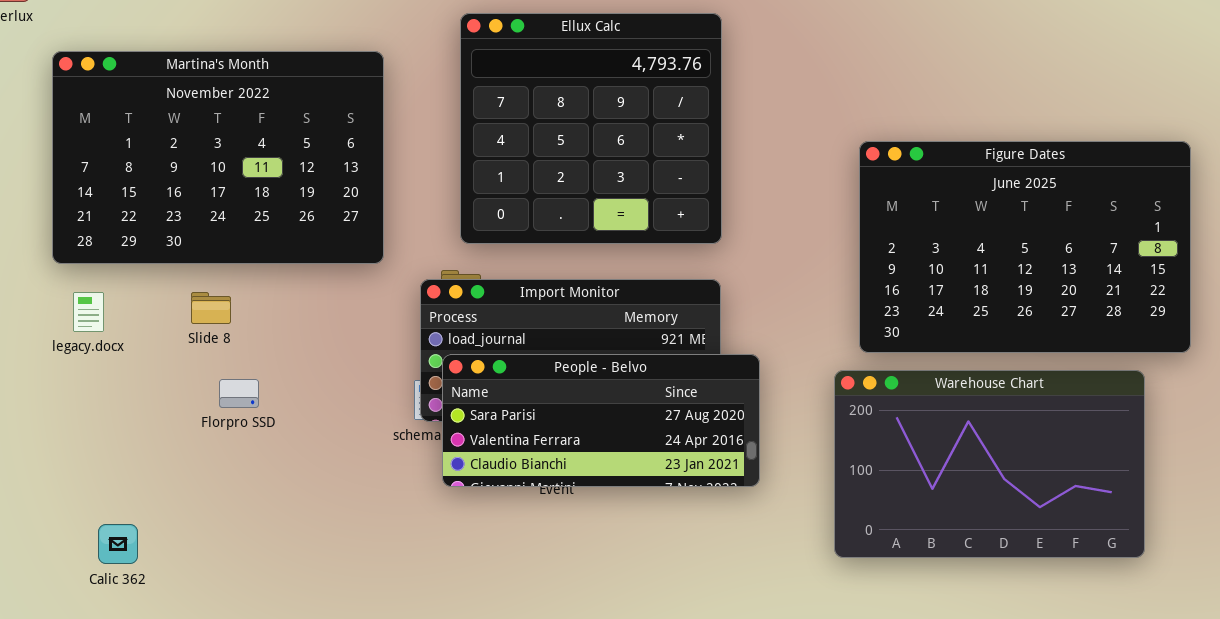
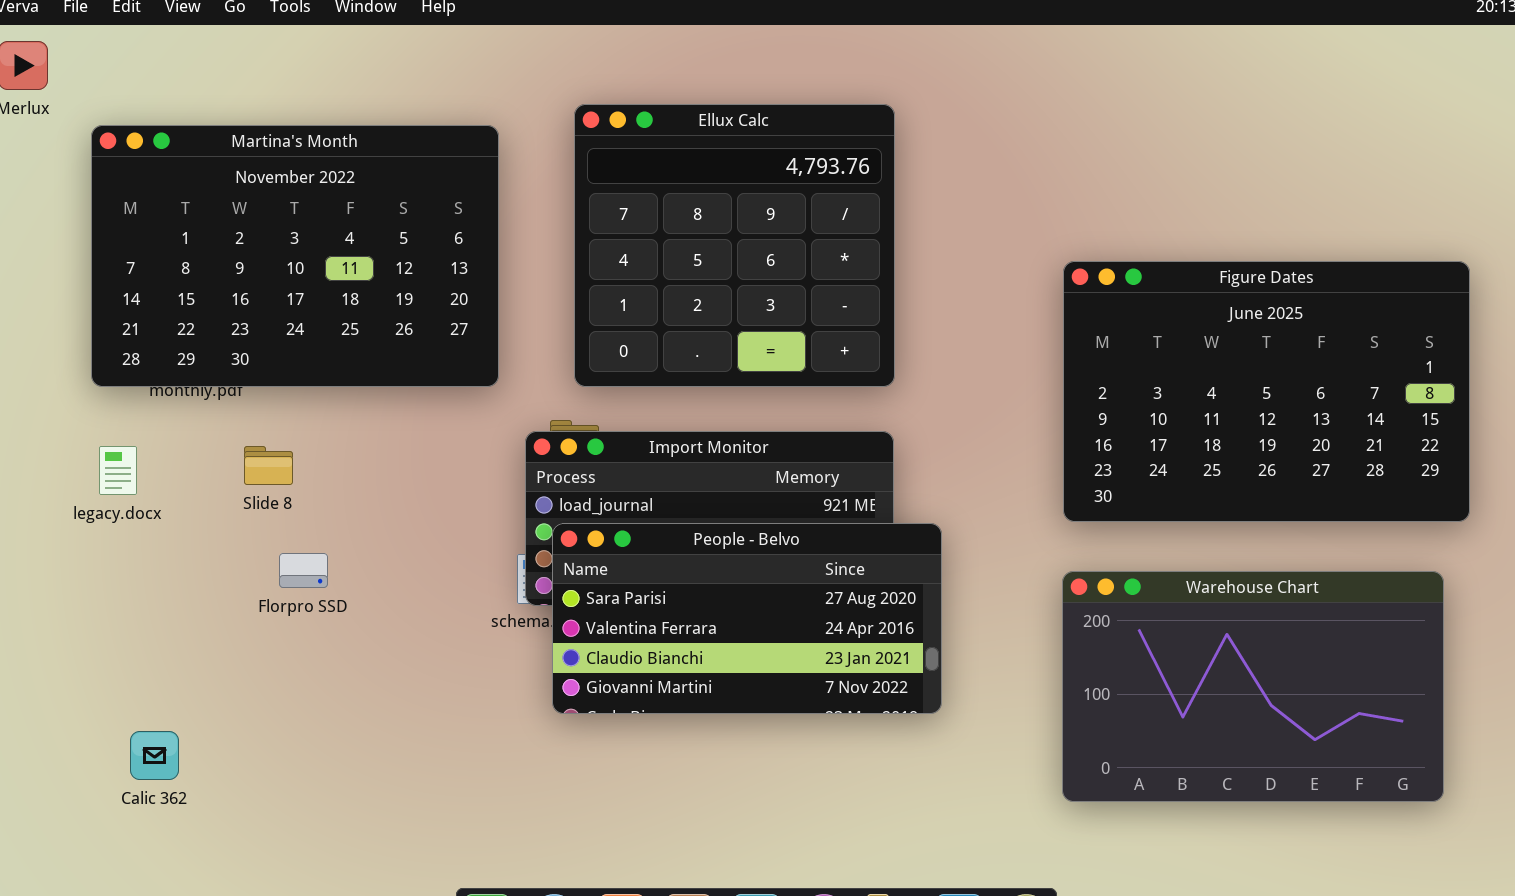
Martina's Month: [52,51,384,264] -> [91,125,499,387], moved
People - Belvo: [442,354,760,487] -> [552,523,942,714], resized
Warehouse Chart: [834,370,1145,558] -> [1062,571,1444,802], moved

